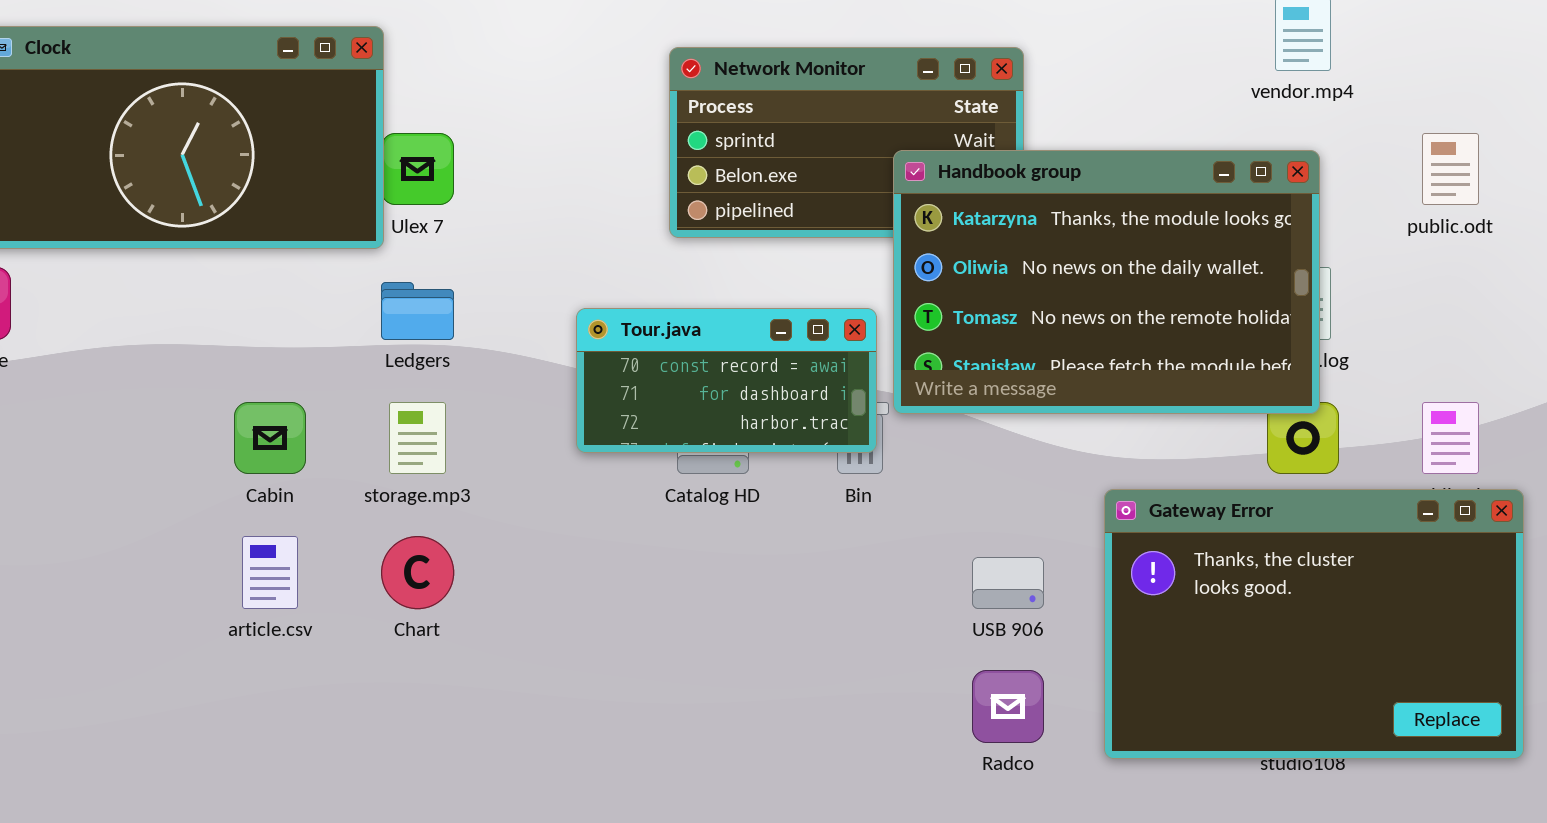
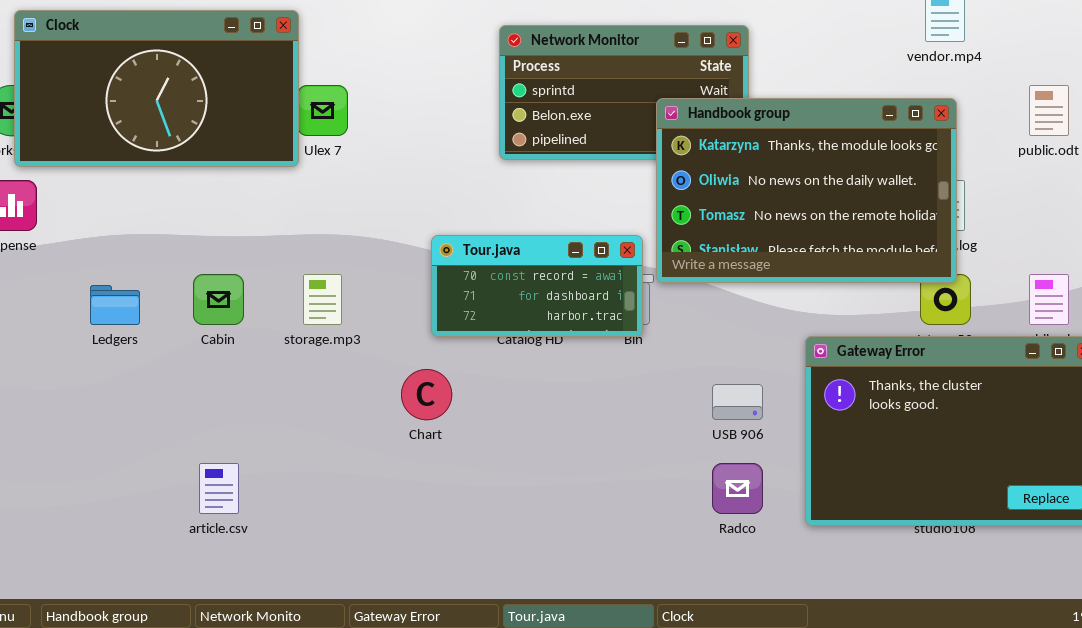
Ledgers: [381,282,454,340] -> [90,285,140,325], moved
Tour.java: [576,308,877,453] -> [431,235,643,337], moved
article.csv: [242,536,298,609] -> [199,463,239,514], moved
Chart: [381,536,454,609] -> [401,369,452,420], moved

